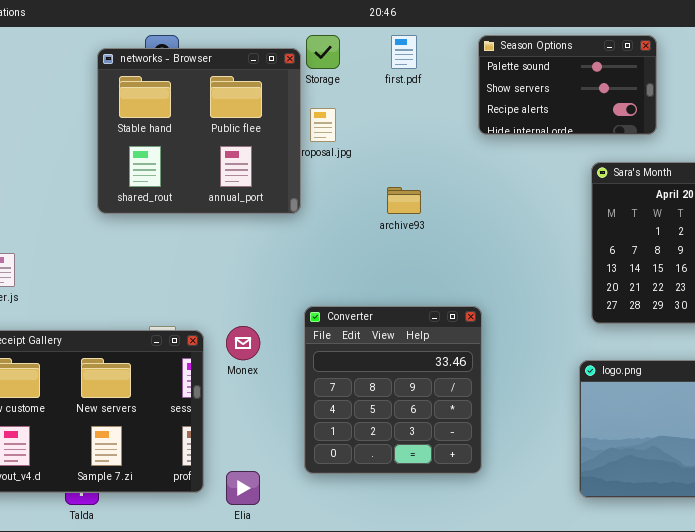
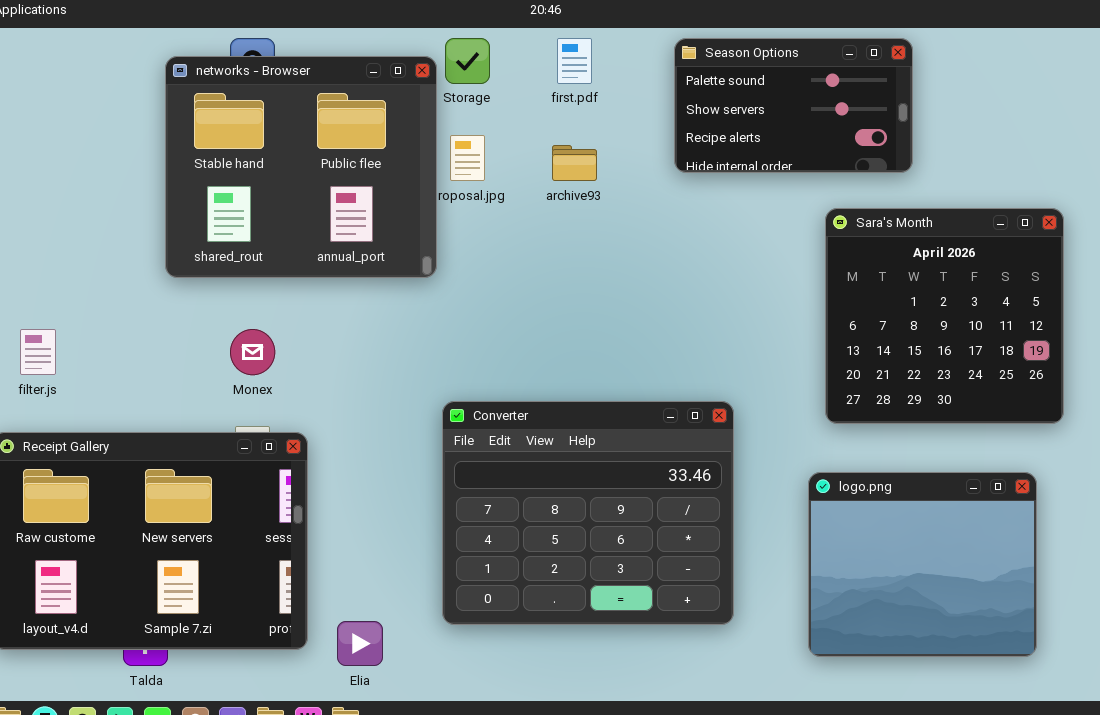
archive93: [387,187,421,214] -> [552,145,597,181], moved
Converter: [304,306,482,474] -> [442,401,734,625], resized
Monex: [226,326,260,360] -> [230,329,275,375], moved

